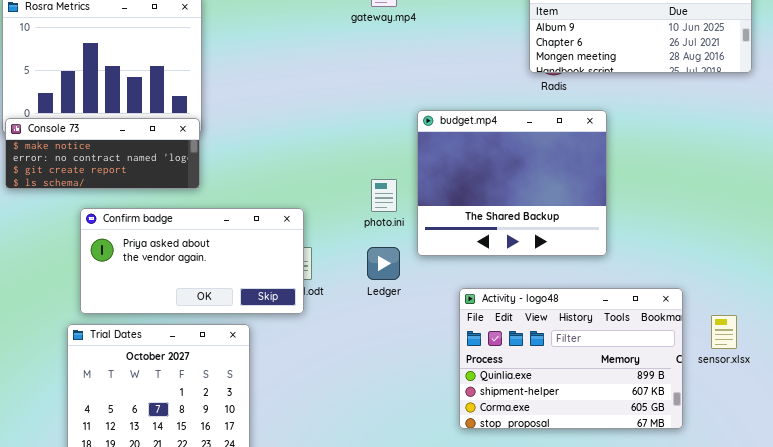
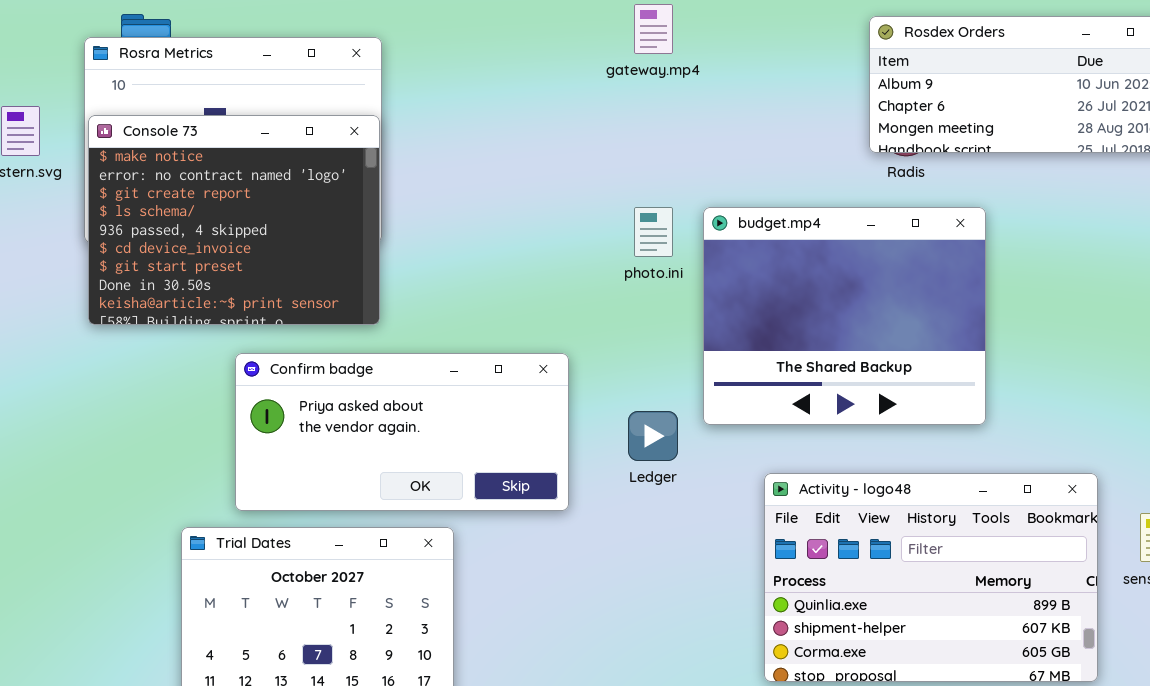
Console 73: [5,118,200,189] -> [88,115,380,325], resized
photo.ini: [371,179,397,212] -> [634,207,673,257], moved
Confirm badge: [80,208,304,314] -> [235,353,569,511], moved

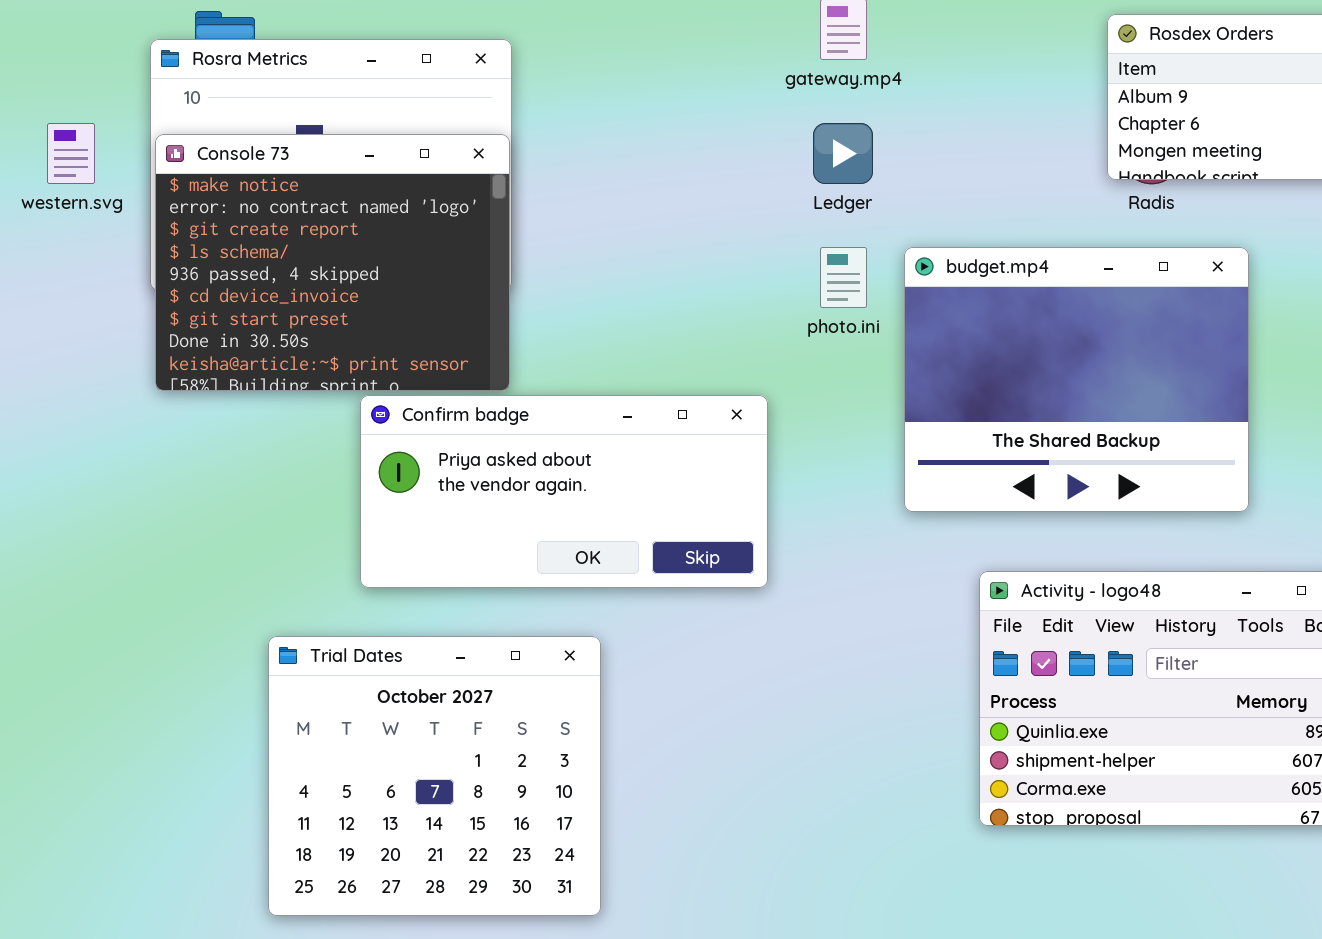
Confirm badge: [235,353,569,511] -> [360,395,768,588], moved
Ledger: [628,411,678,461] -> [813,123,873,184], moved

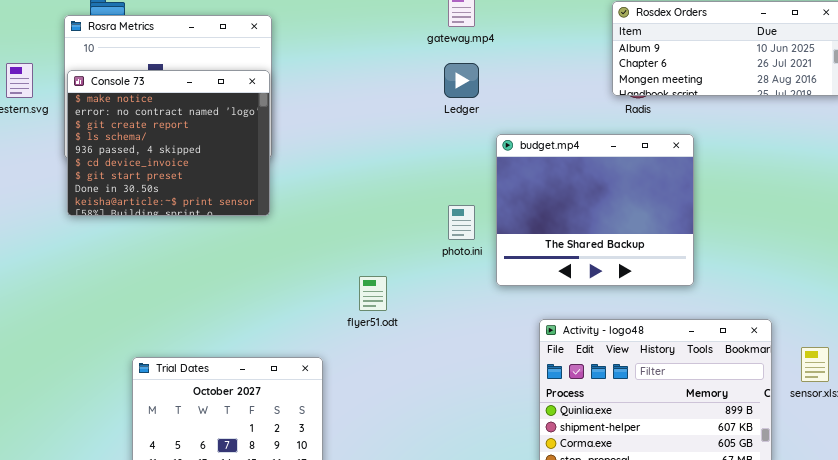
photo.ini: [820,247,867,308] -> [448,205,475,240], moved
Confirm badge: [360,395,768,588] -> none, closed

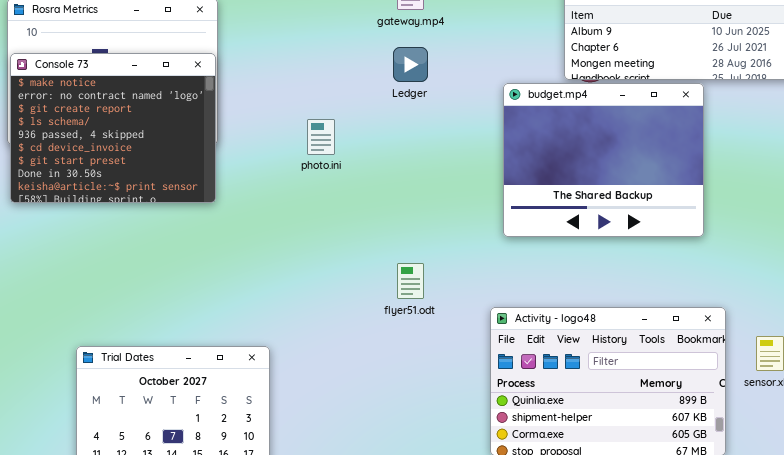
budget.mp4: [496,134,694,286] -> [503,83,704,237], moved
photo.ini: [448,205,475,240] -> [307,119,335,155], moved
flyer51.odt: [359,276,387,311] -> [397,263,424,299], moved

